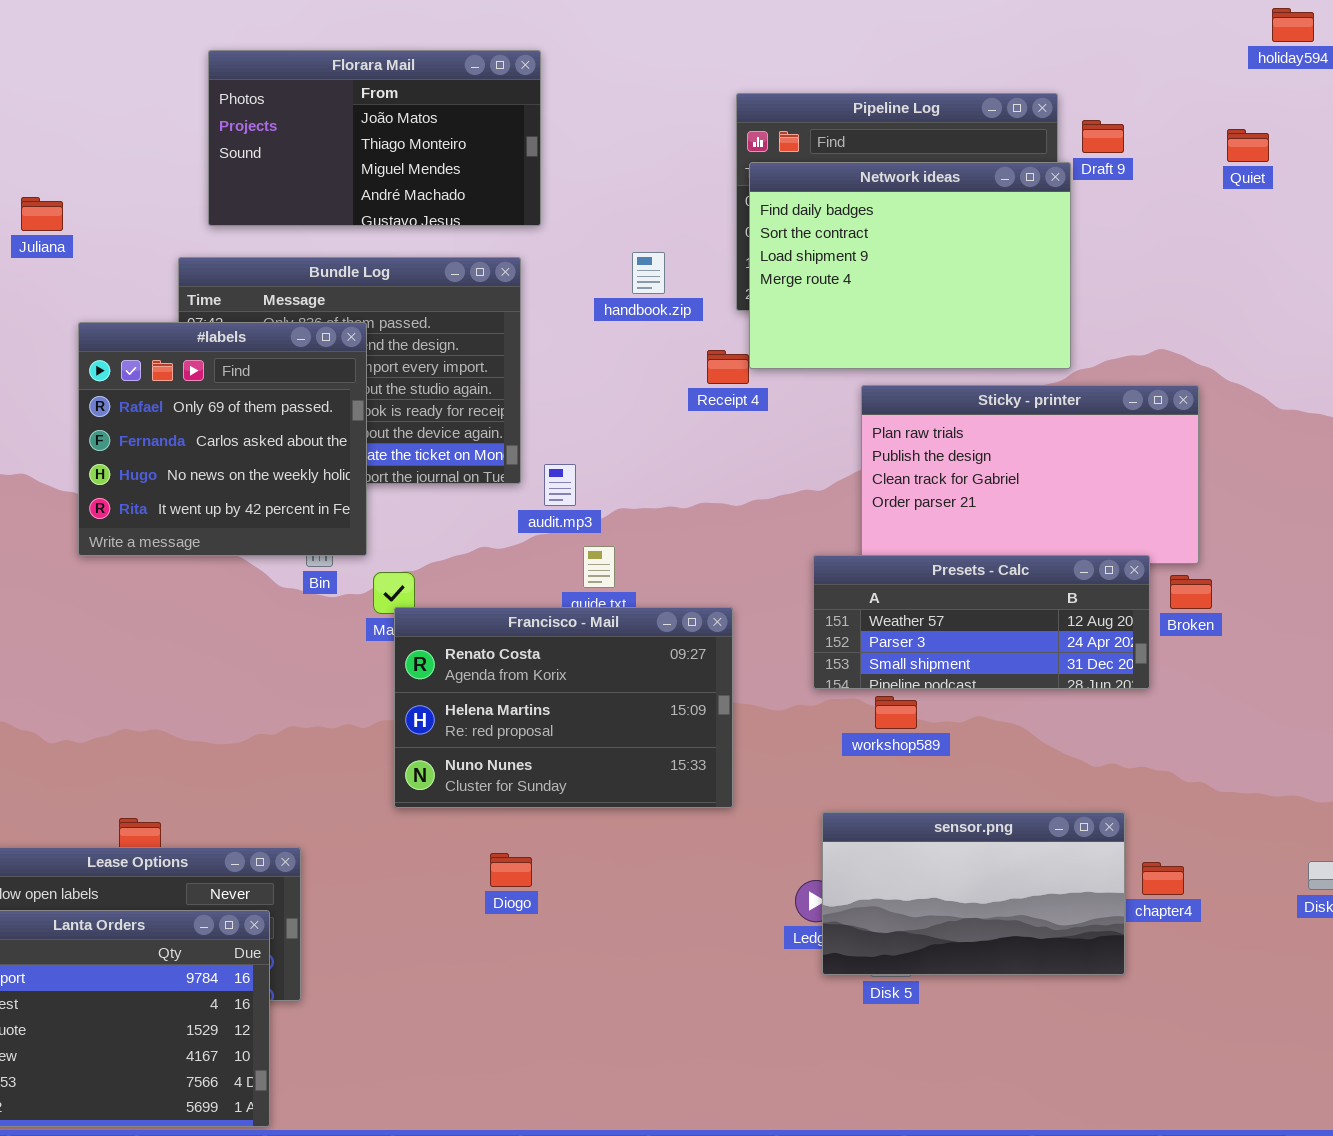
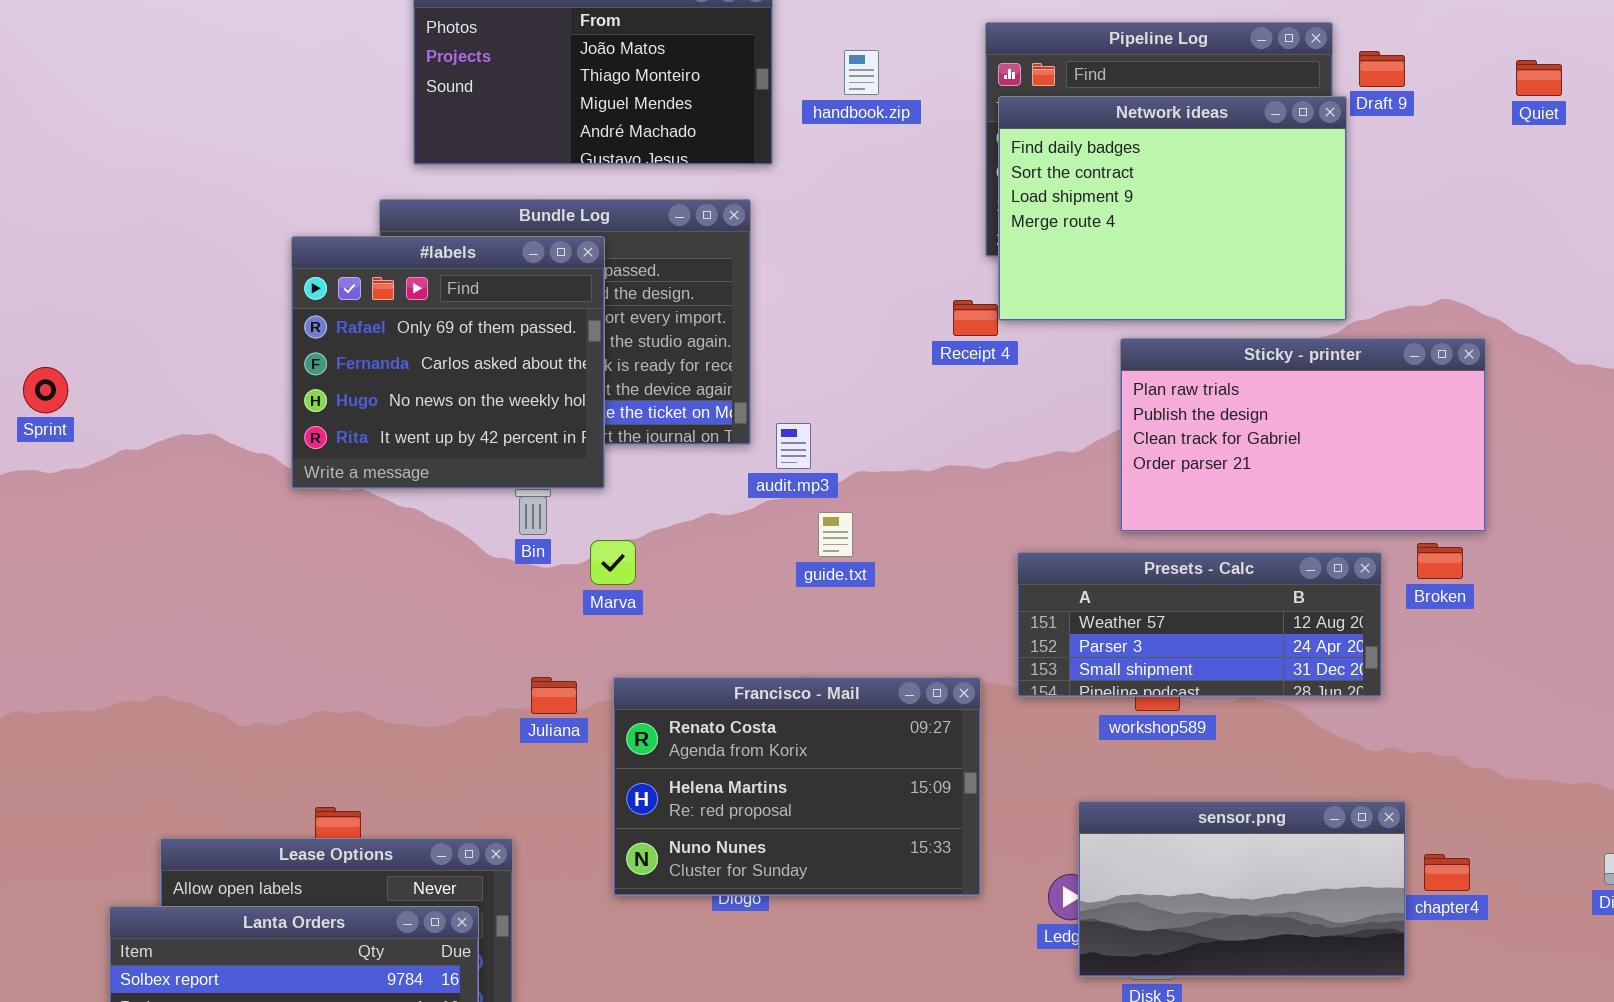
Juliana: [21,197,63,231] -> [531,677,577,714], moved
handbook.zip: [632,252,665,294] -> [844,50,879,95], moved
#labels: [78,322,367,556] -> [291,236,605,489], moved
Presets - Calc: [813,555,1150,689] -> [1017,552,1382,697], moved
Broken: [1170,575,1212,609] -> [1417,543,1463,579], moved
Francisco - Mail: [394,607,733,808] -> [613,677,981,896], moved

